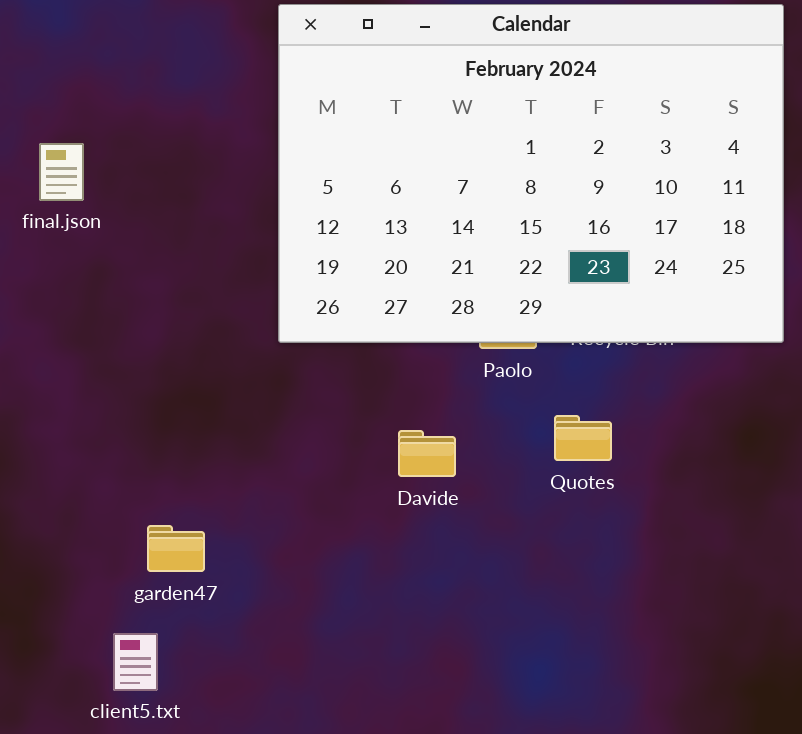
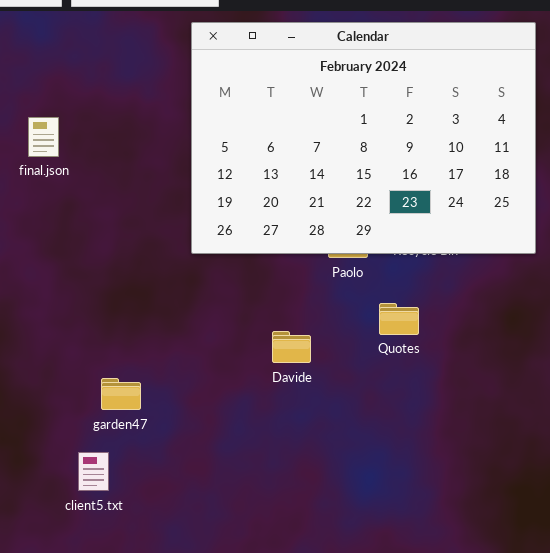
Davide: [398,430,456,477] -> [272,331,311,363], moved

